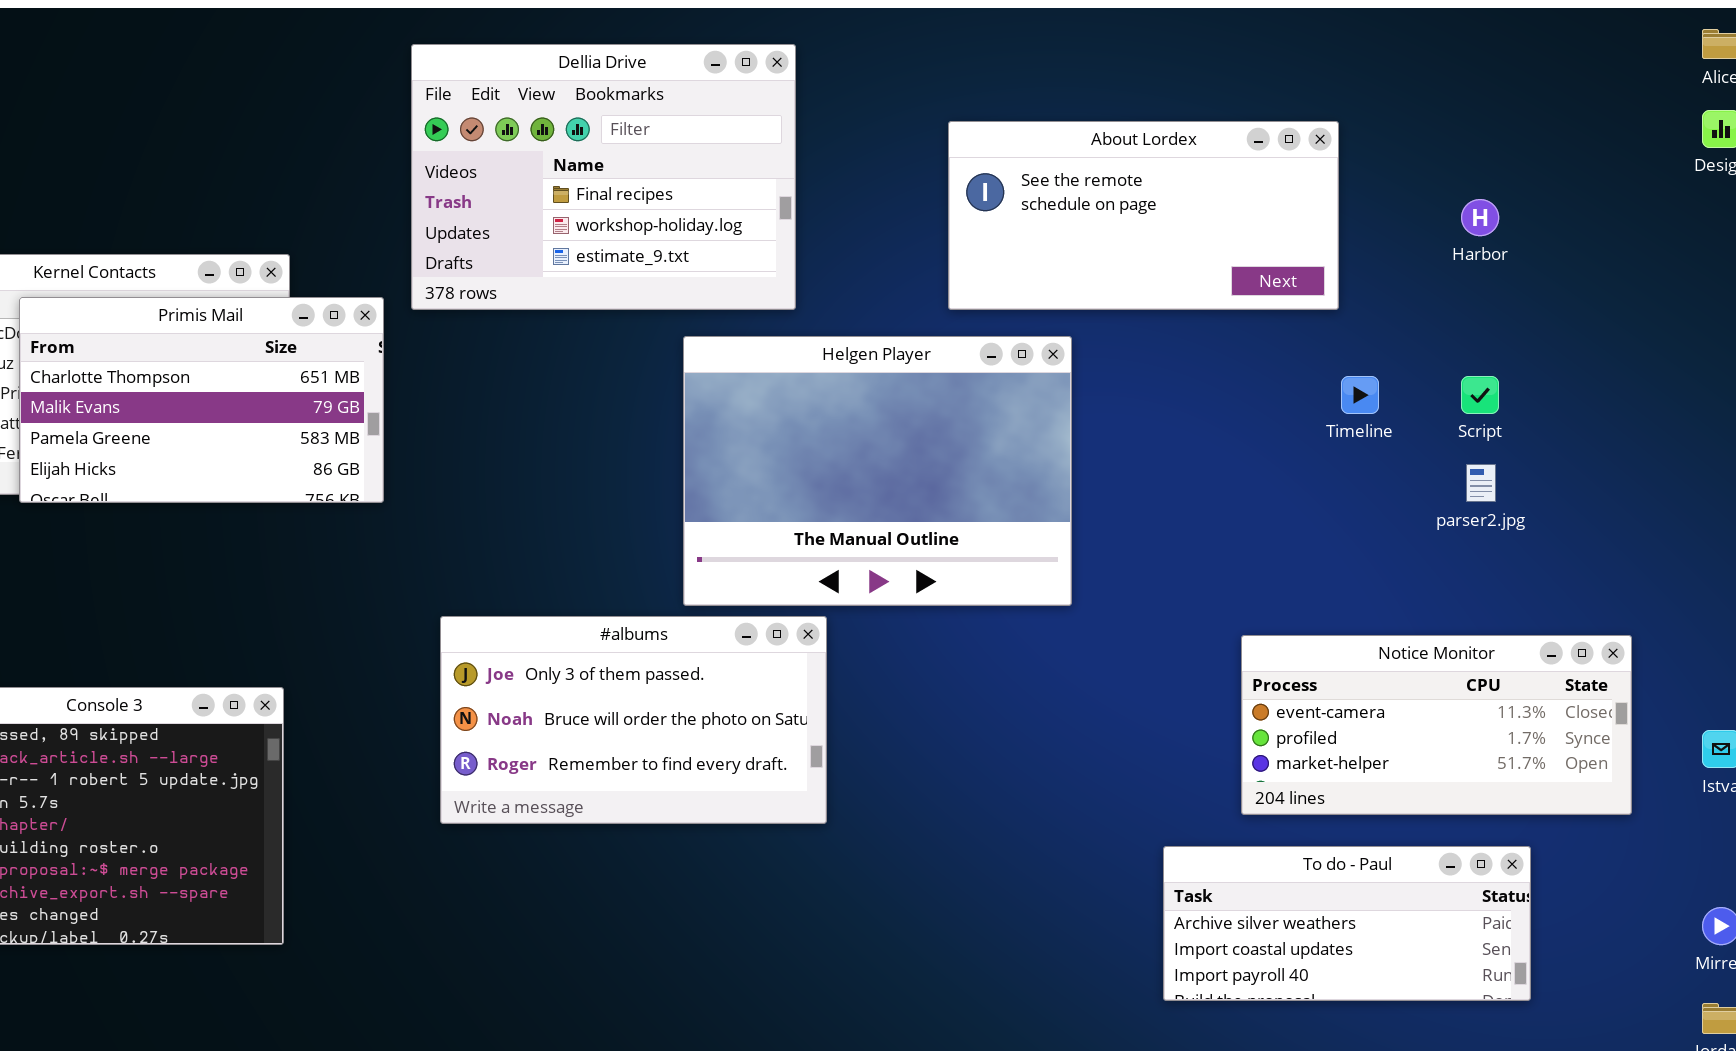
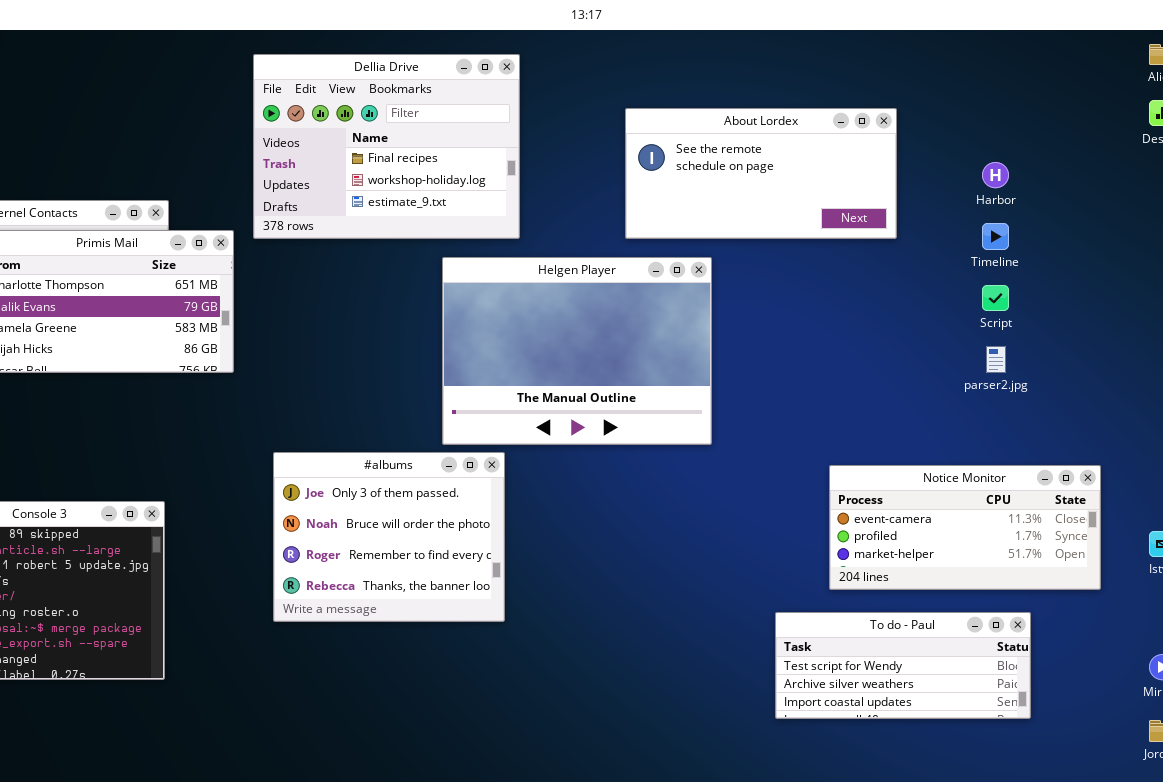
Timeline: [1341,376,1379,414] -> [982,223,1009,250], moved
#albums: [440,616,827,824] -> [273,452,505,622], resized
To do - Paul: [1163,846,1531,1001] -> [775,612,1031,719], scrolled up 1 row

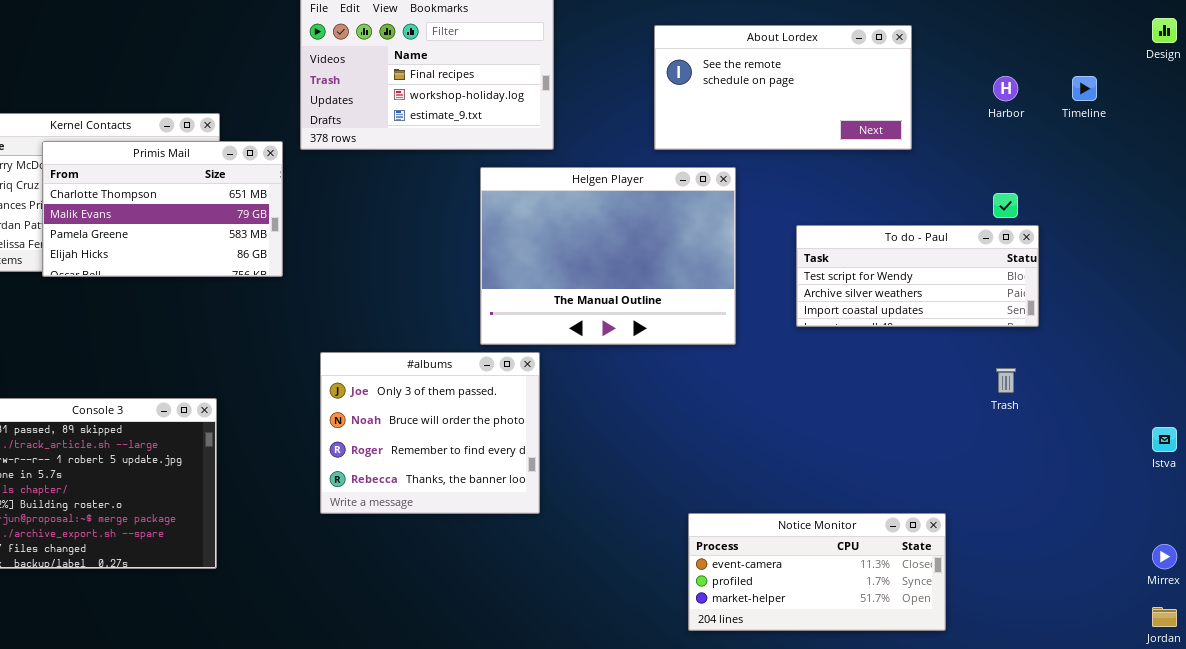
Timeline: [982,223,1009,250] -> [1072,76,1097,101], moved
Notice Monitor: [829,465,1101,590] -> [688,513,946,631], moved
To do - Paul: [775,612,1031,719] -> [796,225,1039,327], moved

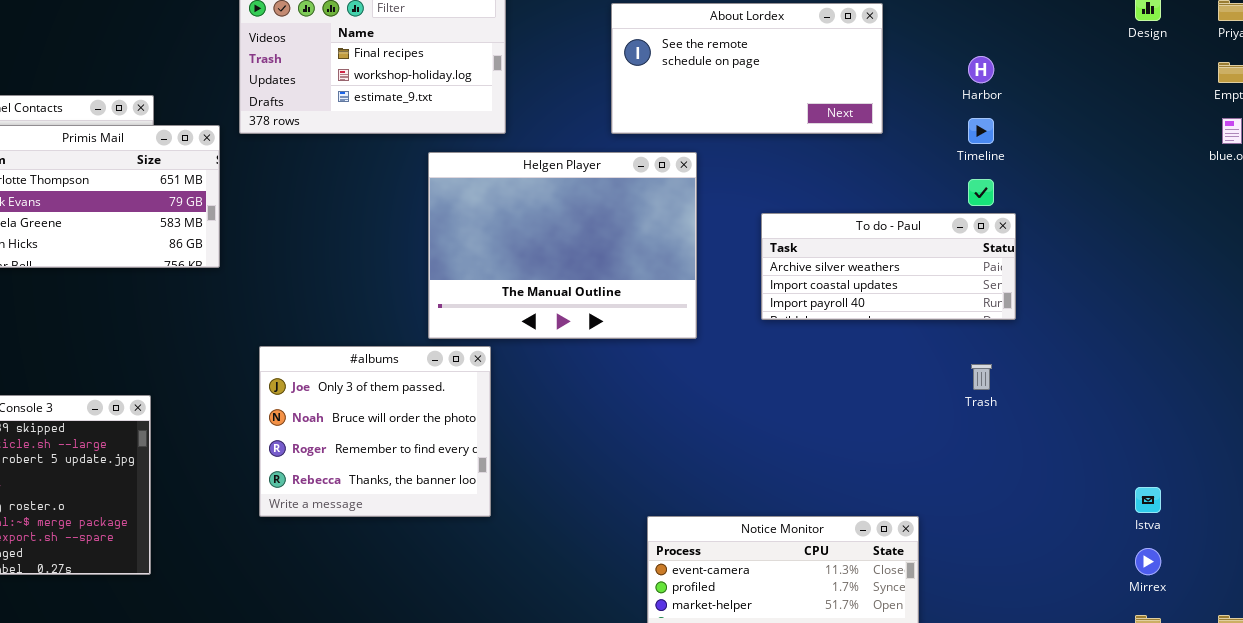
Timeline: [1072,76,1097,101] -> [968,118,994,144], moved
To do - Paul: [796,225,1039,327] -> [761,213,1016,320], scrolled down 1 row
Istva: [1152,427,1177,452] -> [1135,487,1161,513], moved

